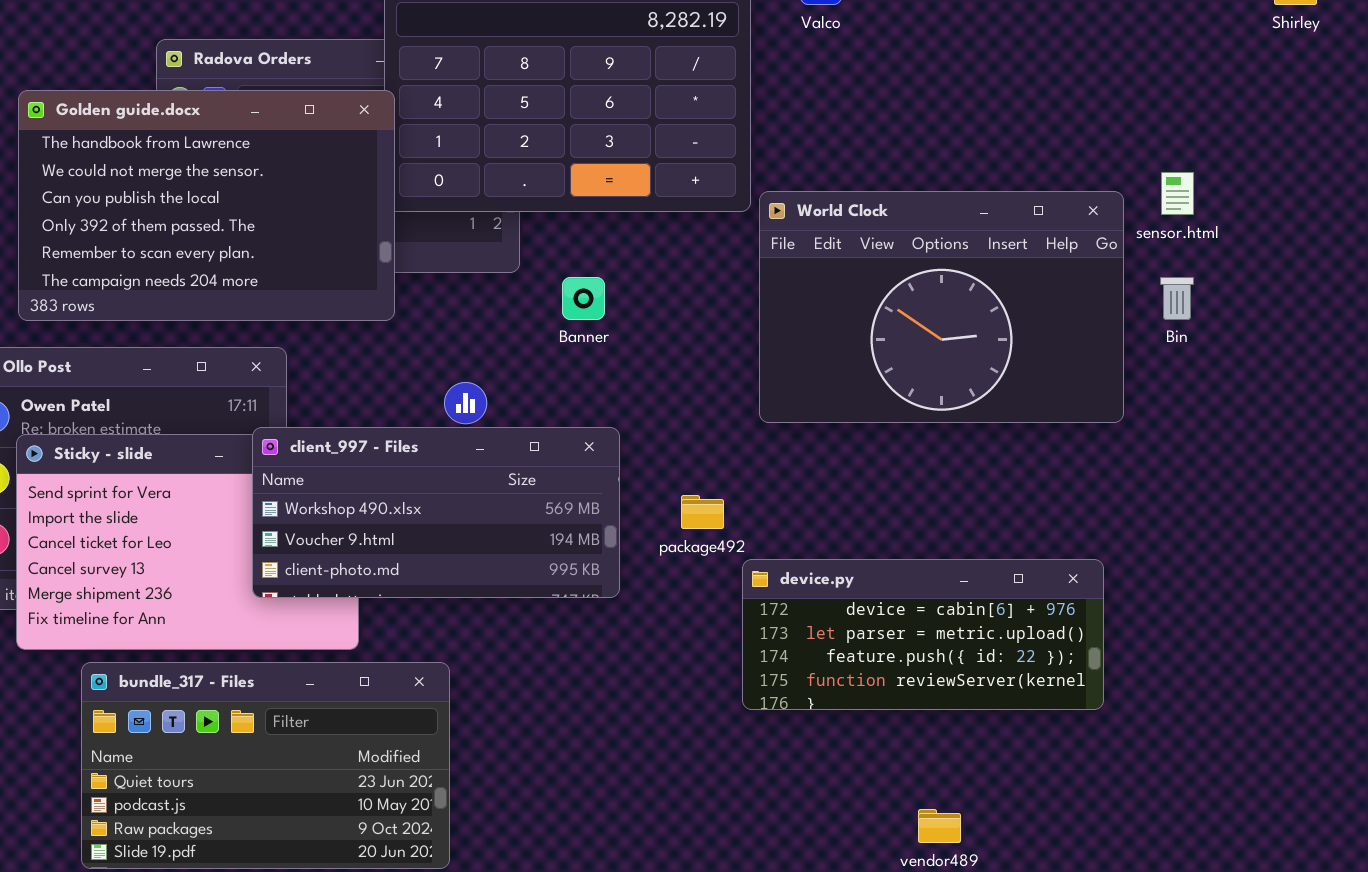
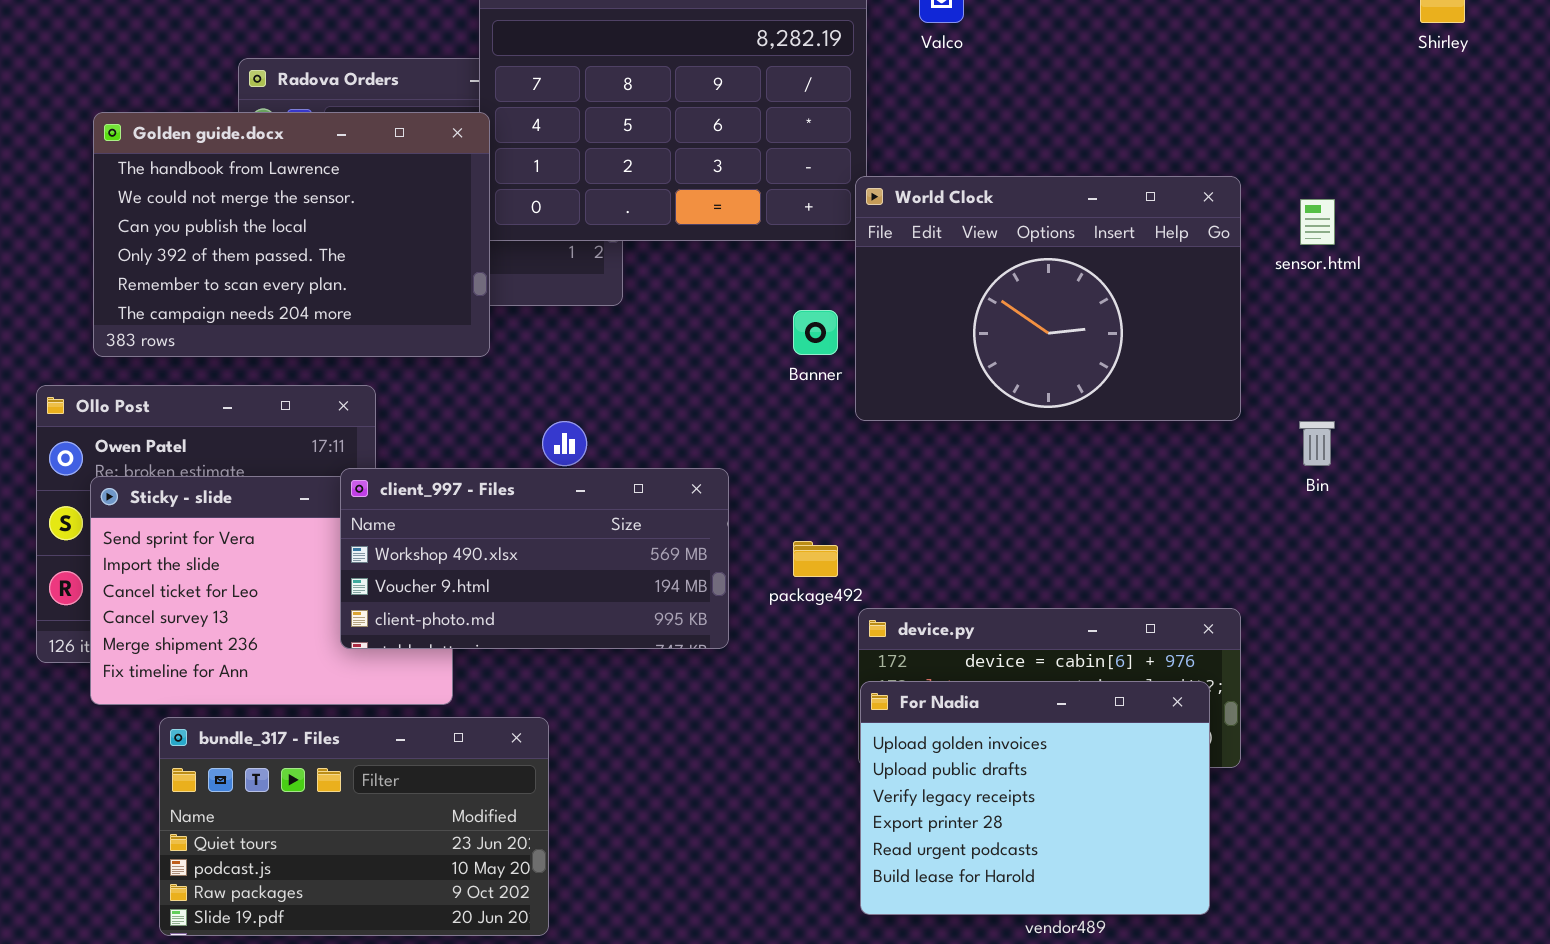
World Clock: [759,191,1124,423] -> [855,176,1241,421], moved
Banner: [562,277,605,320] -> [793,310,838,355], moved
Bin: [1160,277,1194,320] -> [1299,421,1335,466], moved
For Nadia: none -> [860,681,1210,915], opened

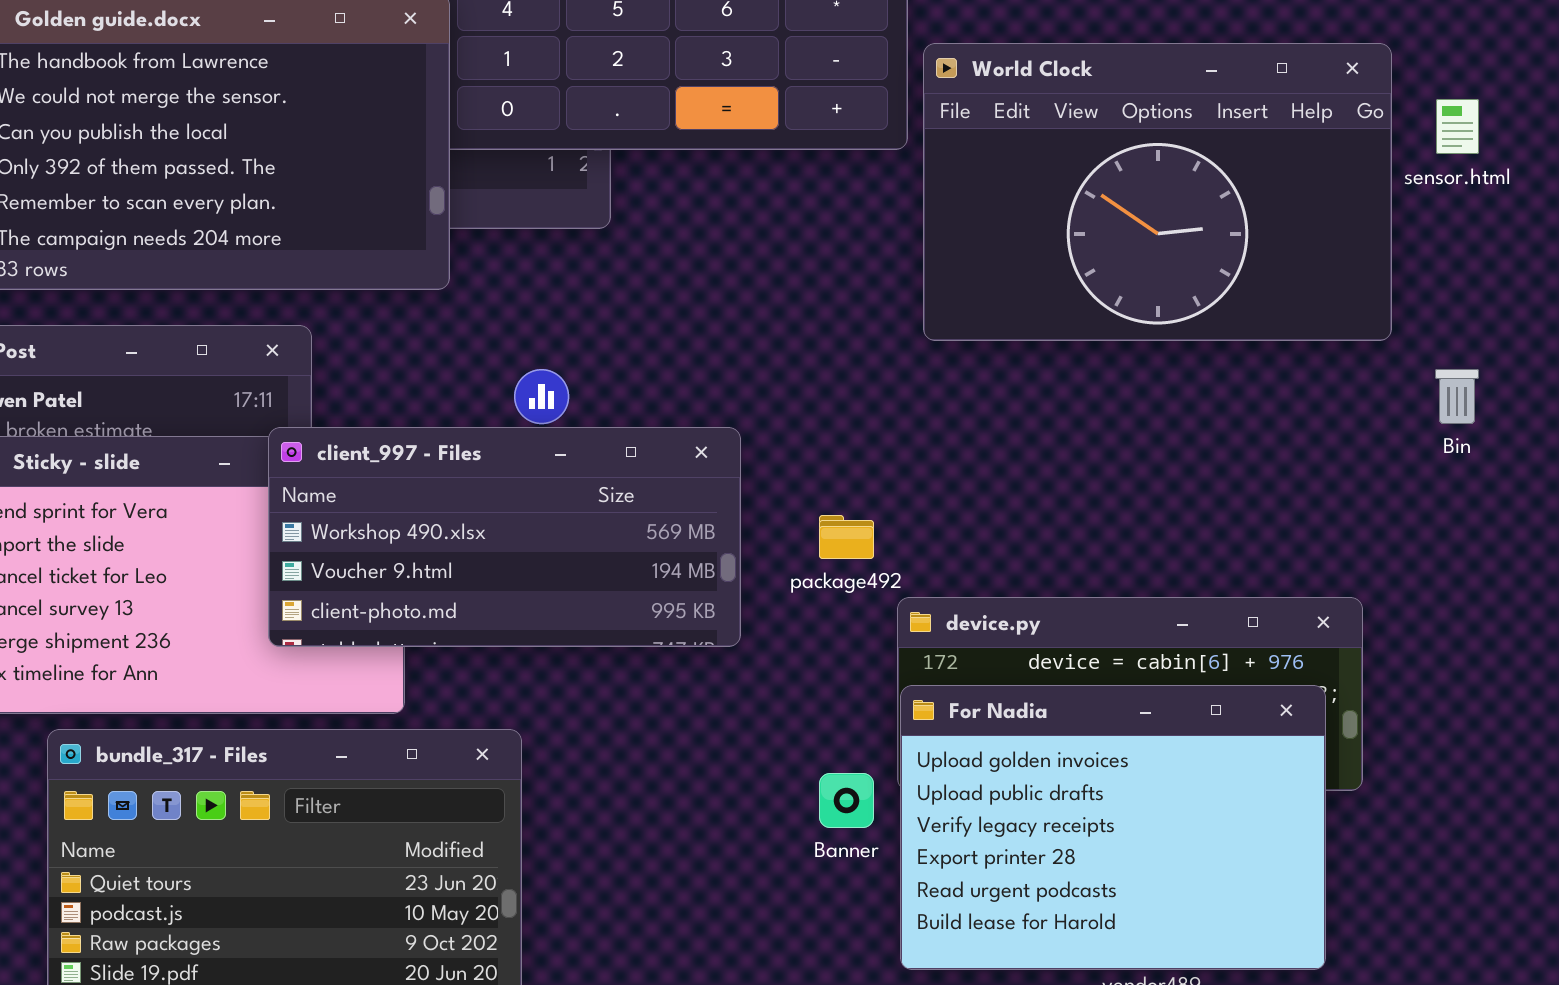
World Clock: [855,176,1241,421] -> [923,43,1392,341], moved
Banner: [793,310,838,355] -> [819,773,874,828], moved

